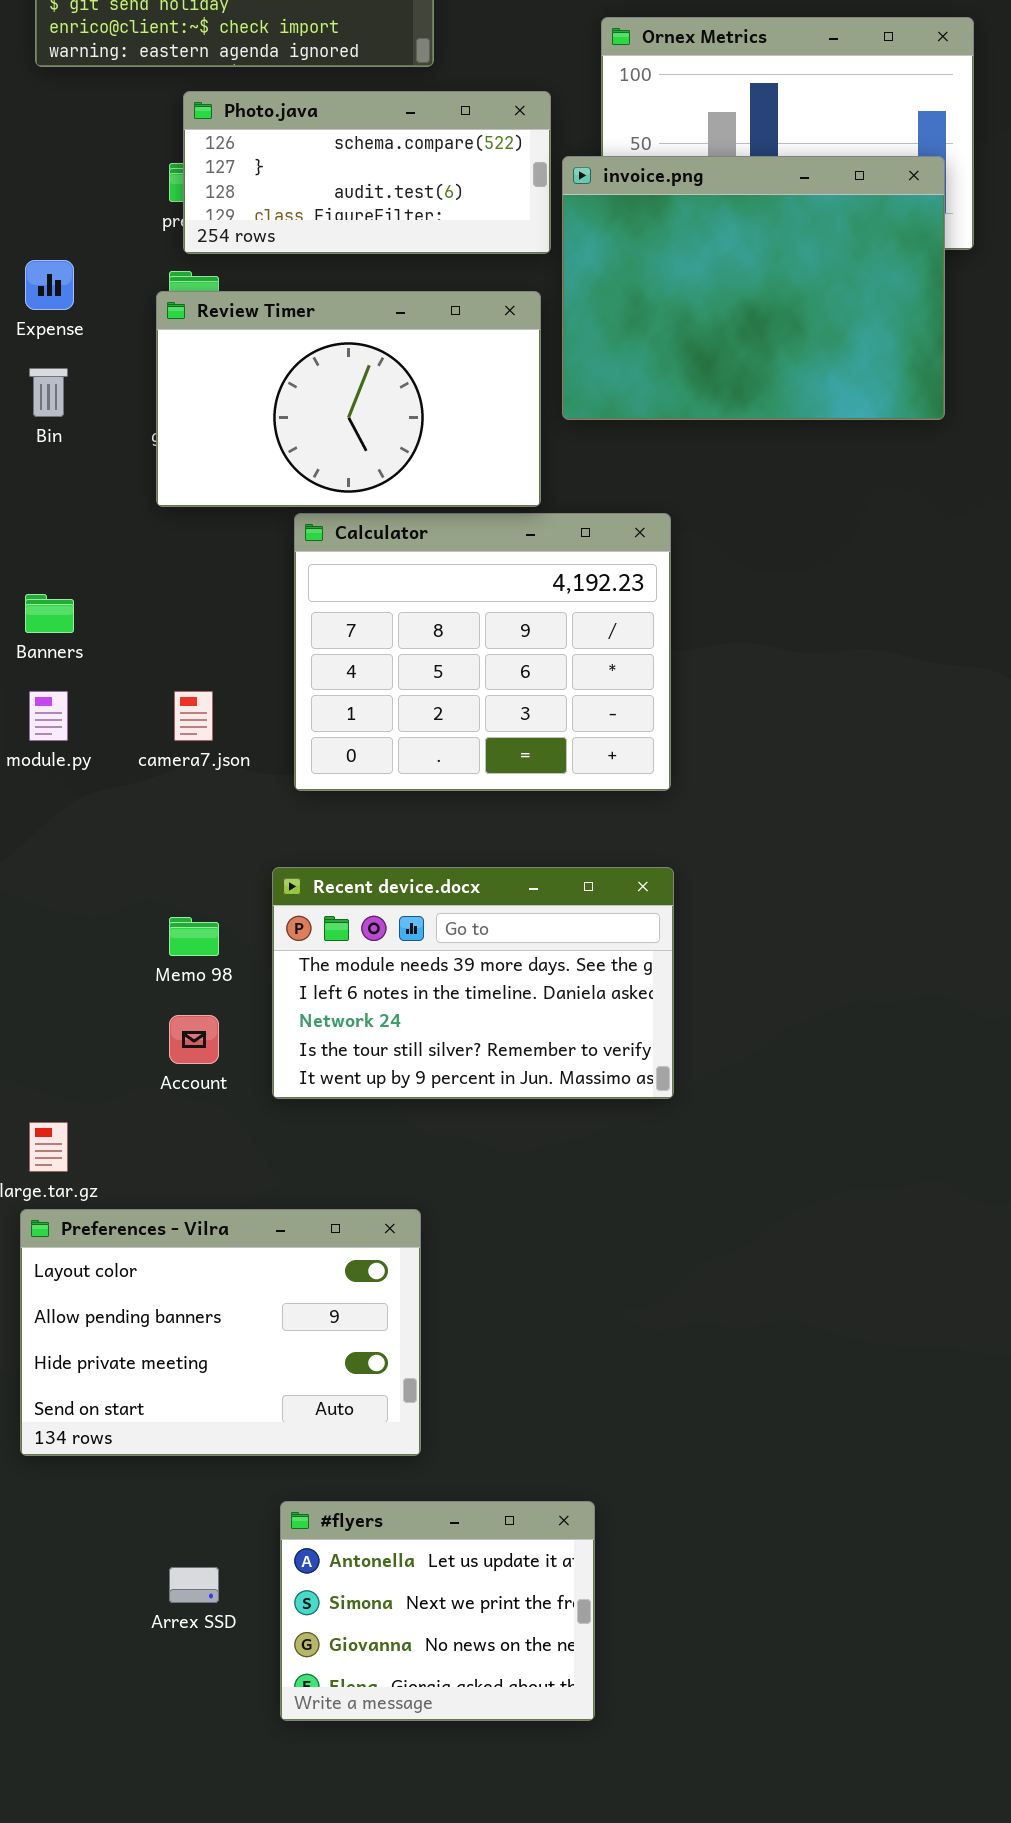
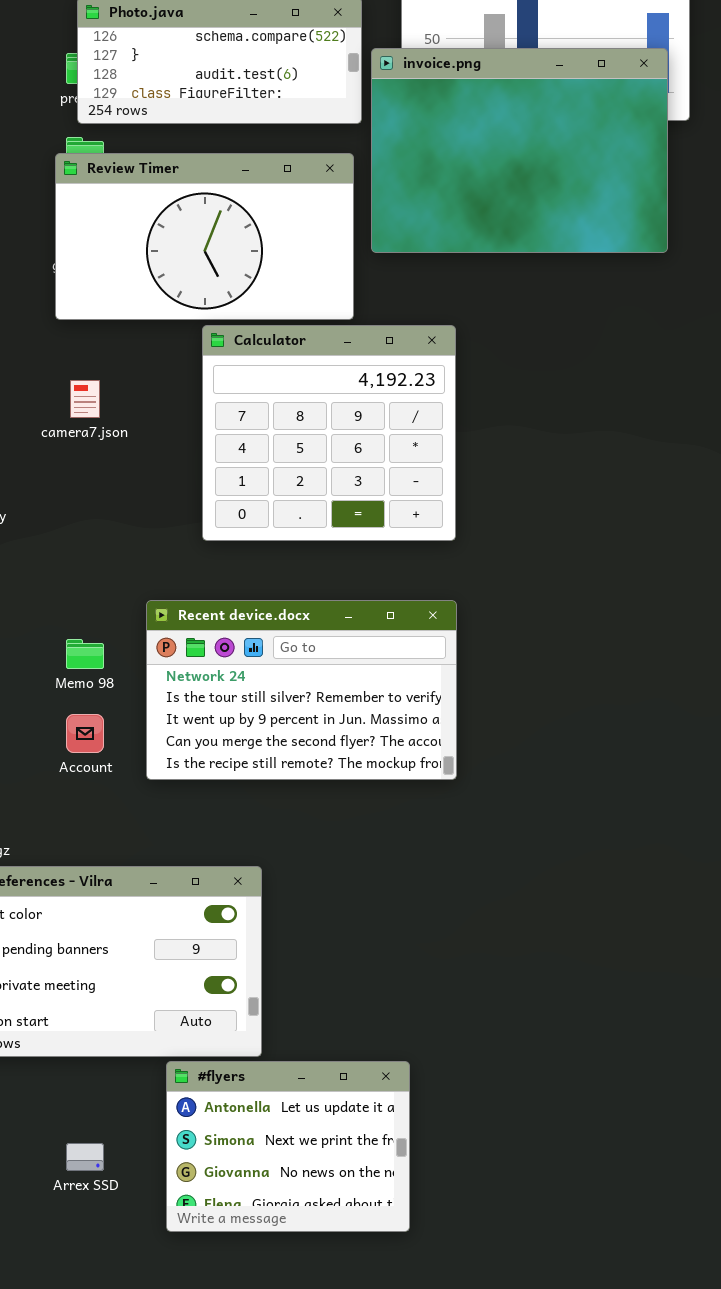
Calculator: [294,513,671,791] -> [202,325,456,541], resized
camera7.json: [174,691,213,741] -> [70,380,100,418], moved
Recent device.docx: [272,867,674,1099] -> [146,600,457,780], scrolled down 2 rows
#flyers: [280,1501,595,1721] -> [166,1061,410,1232], moved

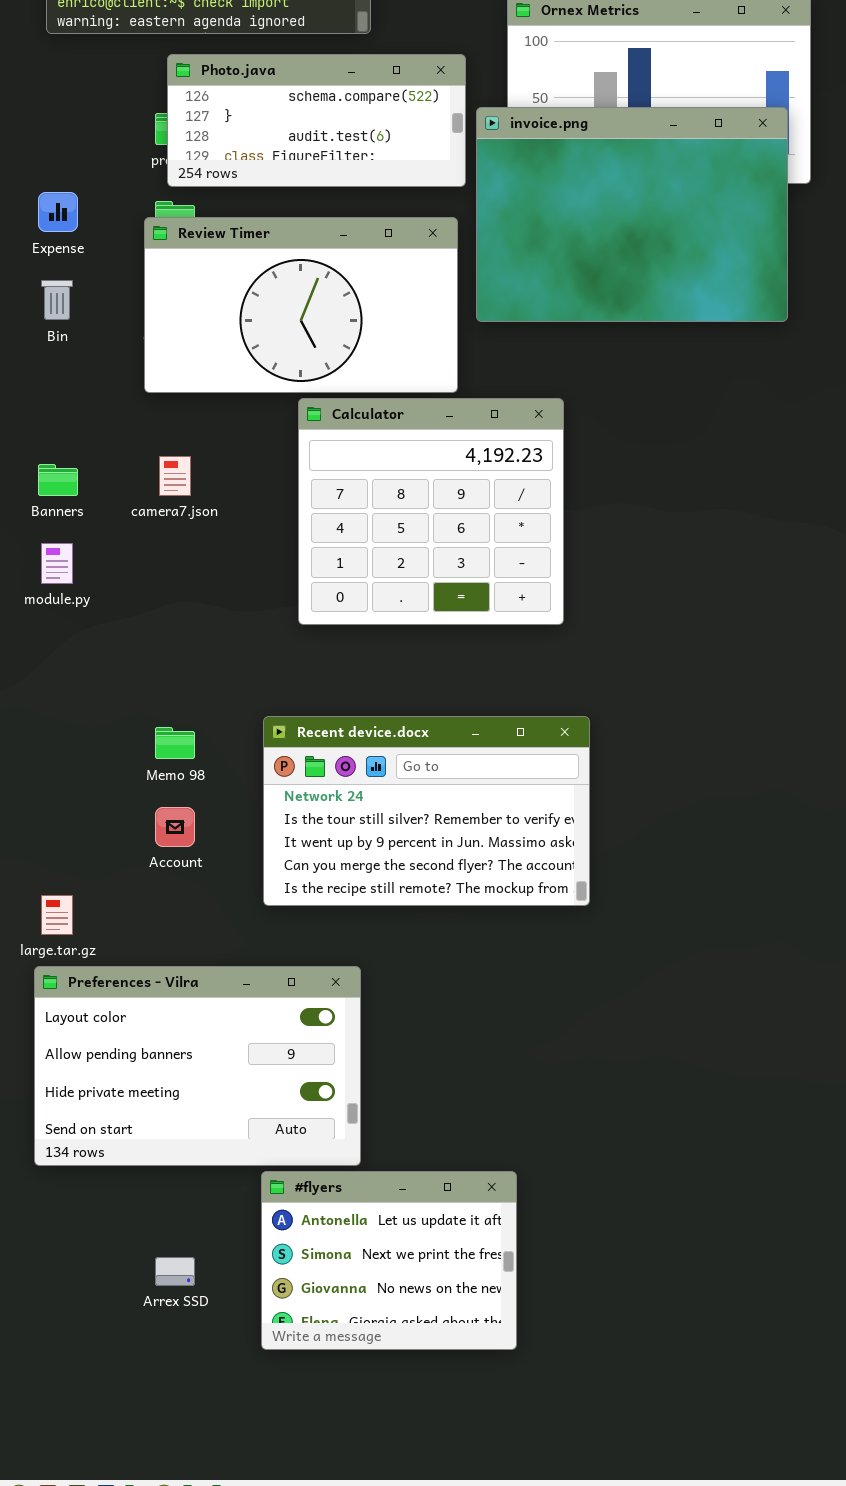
Recent device.docx: [146,600,457,780] -> [263,716,590,906], moved

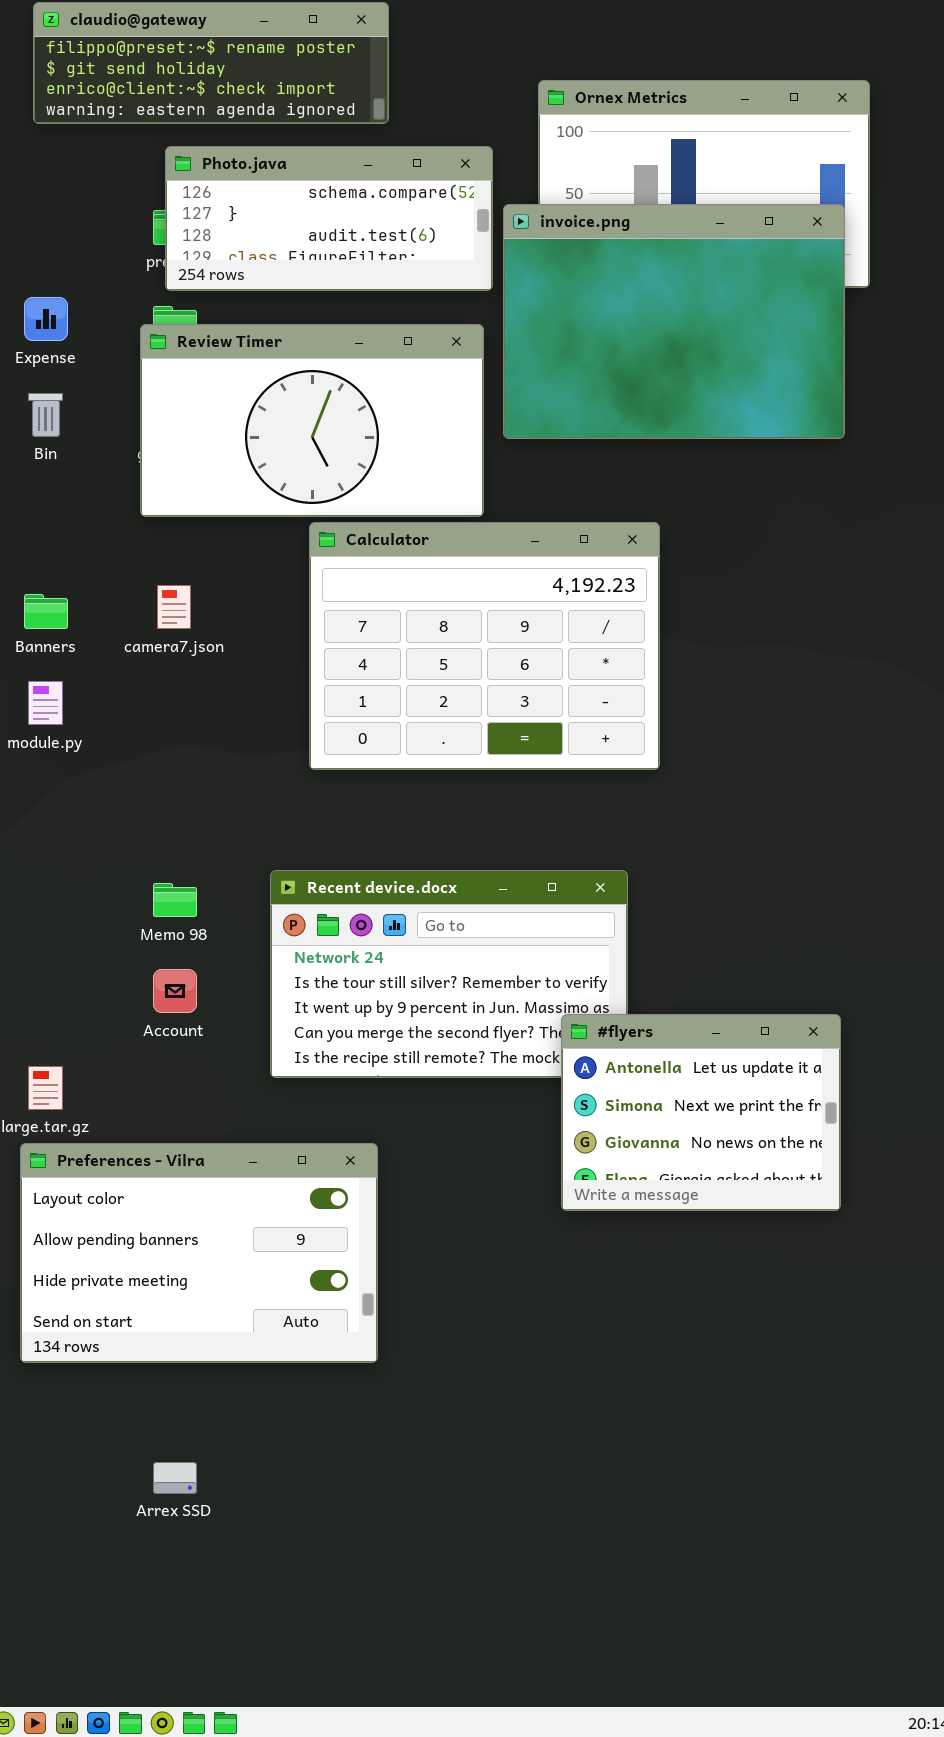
Calculator: [298,398,564,625] -> [309,522,660,770], resized
#flyers: [261,1171,517,1350] -> [561,1014,841,1211], moved

